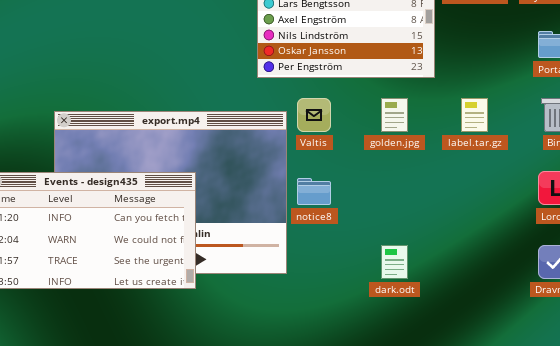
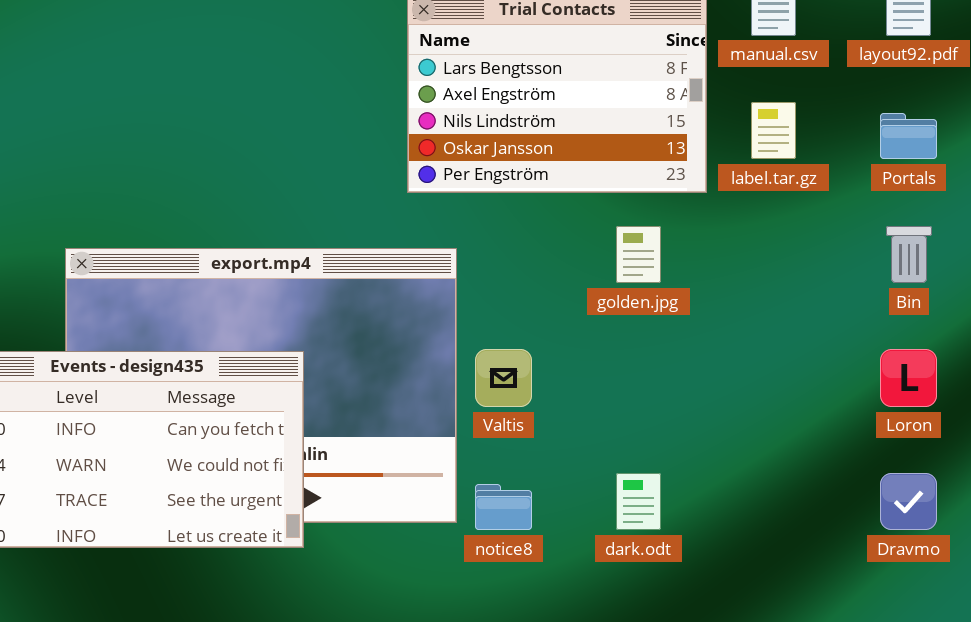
Valtis: [297,98,331,132] -> [475,349,532,407], moved
label.tar.gz: [461,98,488,132] -> [751,102,796,159], moved
notice8: [297,178,331,205] -> [475,484,532,530], moved

